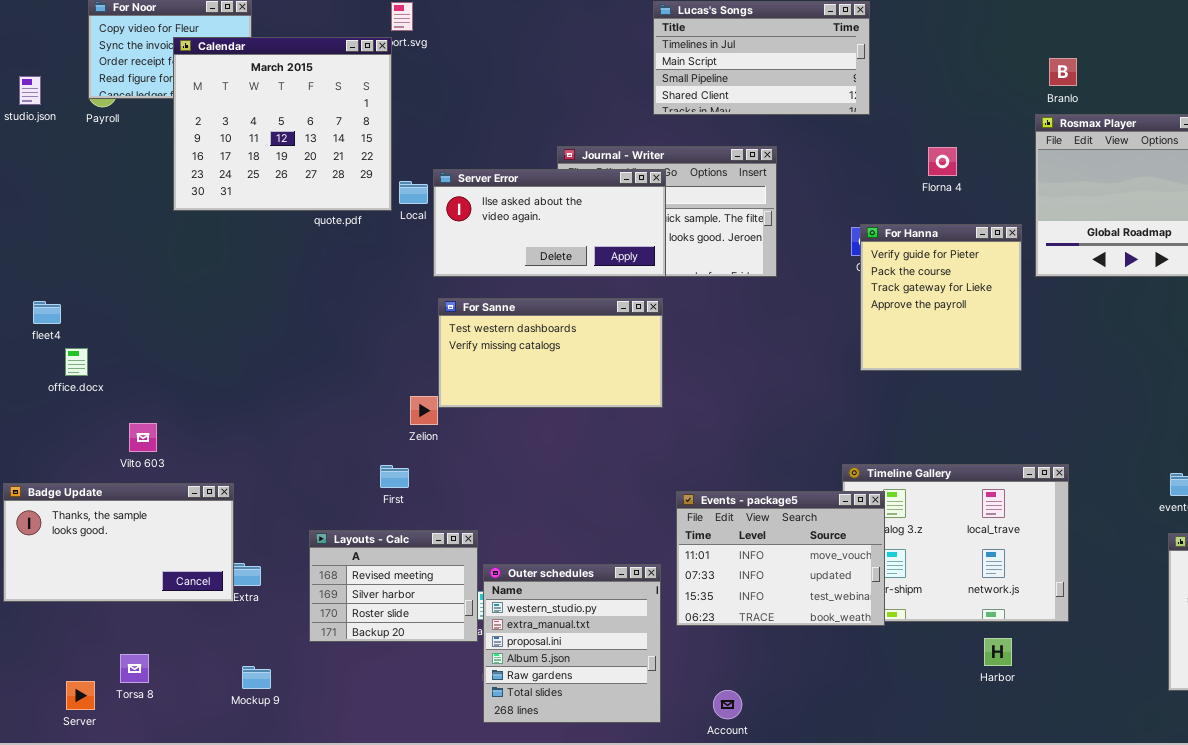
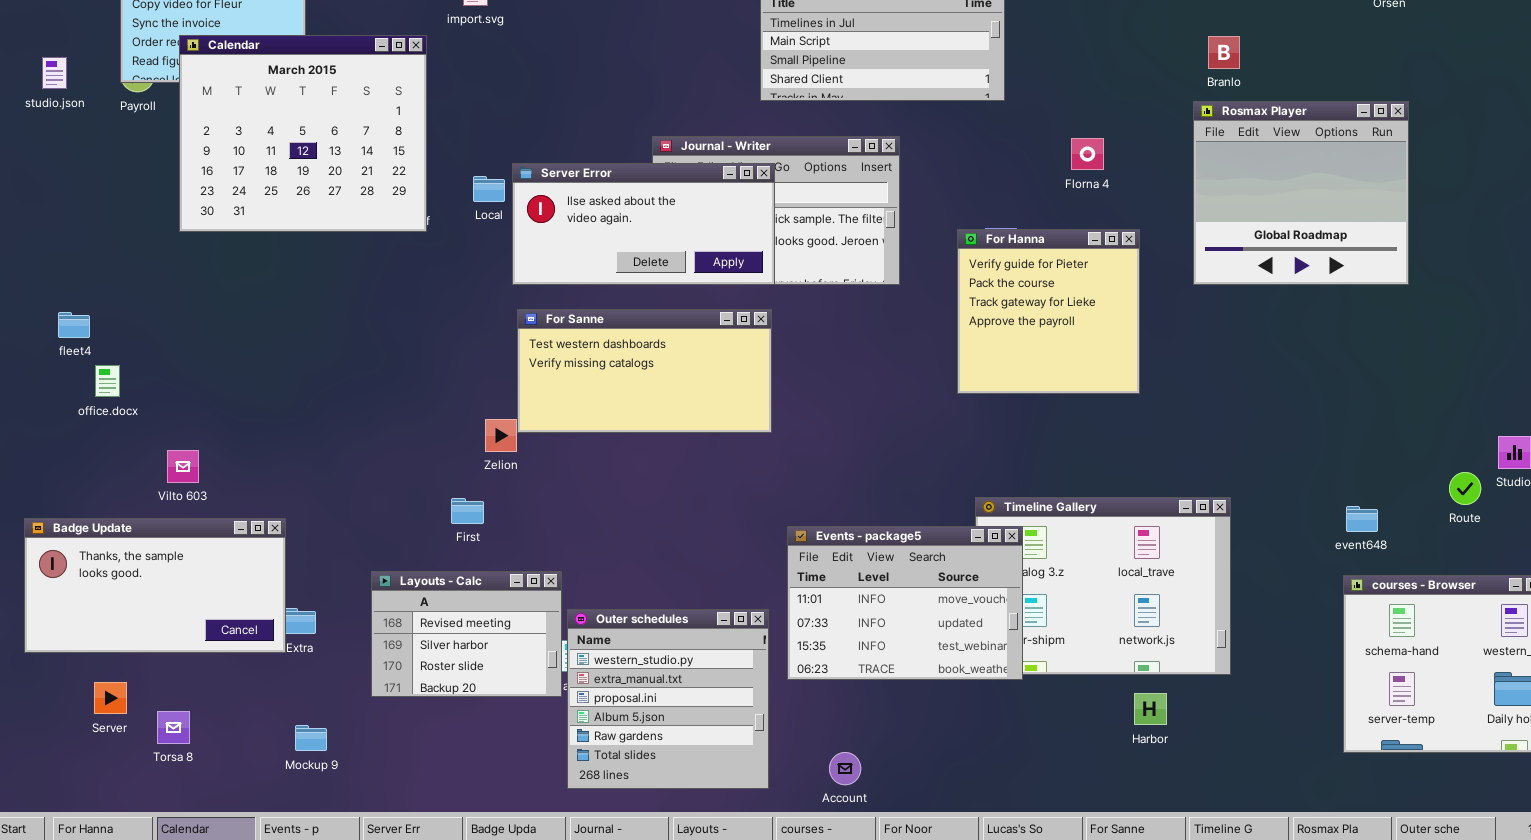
Calendar: [173,37,392,211] -> [179,35,427,232], moved
For Hanna: [860,224,1022,371] -> [957,229,1140,394], moved
Server: [66,681,95,710] -> [94,682,127,714], moved

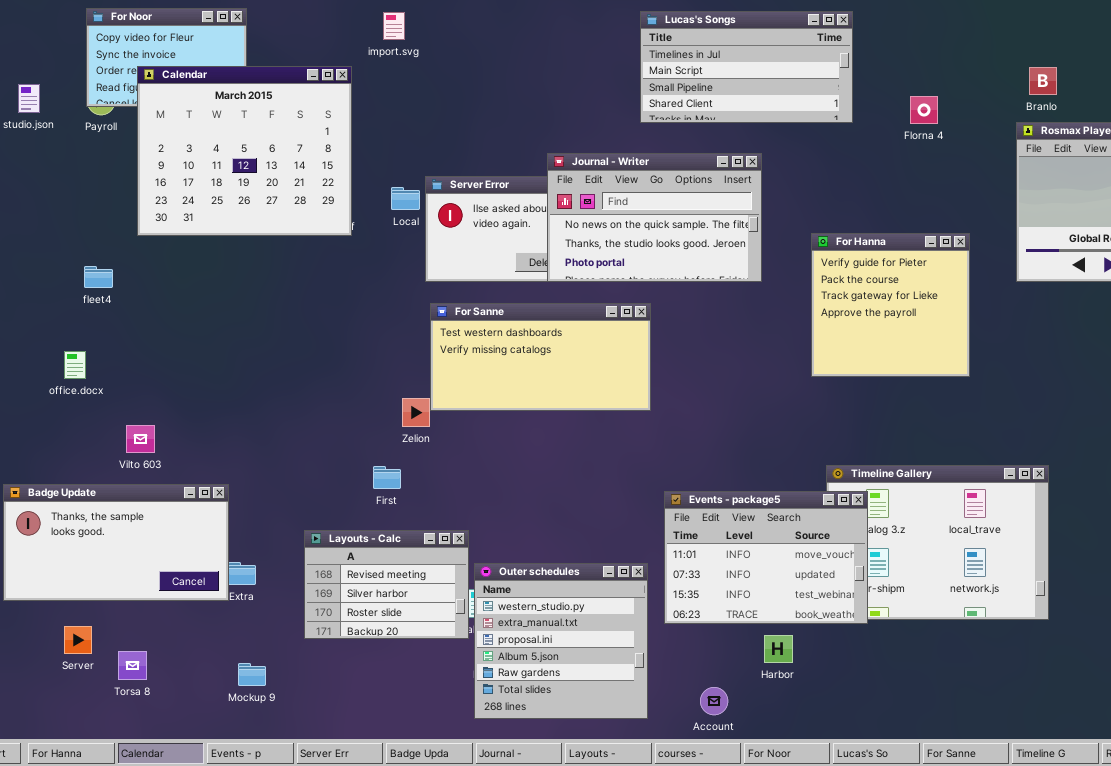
Journal - Writer: [652,136,900,285] -> [547,153,762,282], raised
Florna 4: [1071,138,1104,170] -> [910,96,938,124], moved
fleet4: [58,312,90,338] -> [84,266,113,288], moved
Harbor: [1134,693,1167,725] -> [764,635,793,663], moved

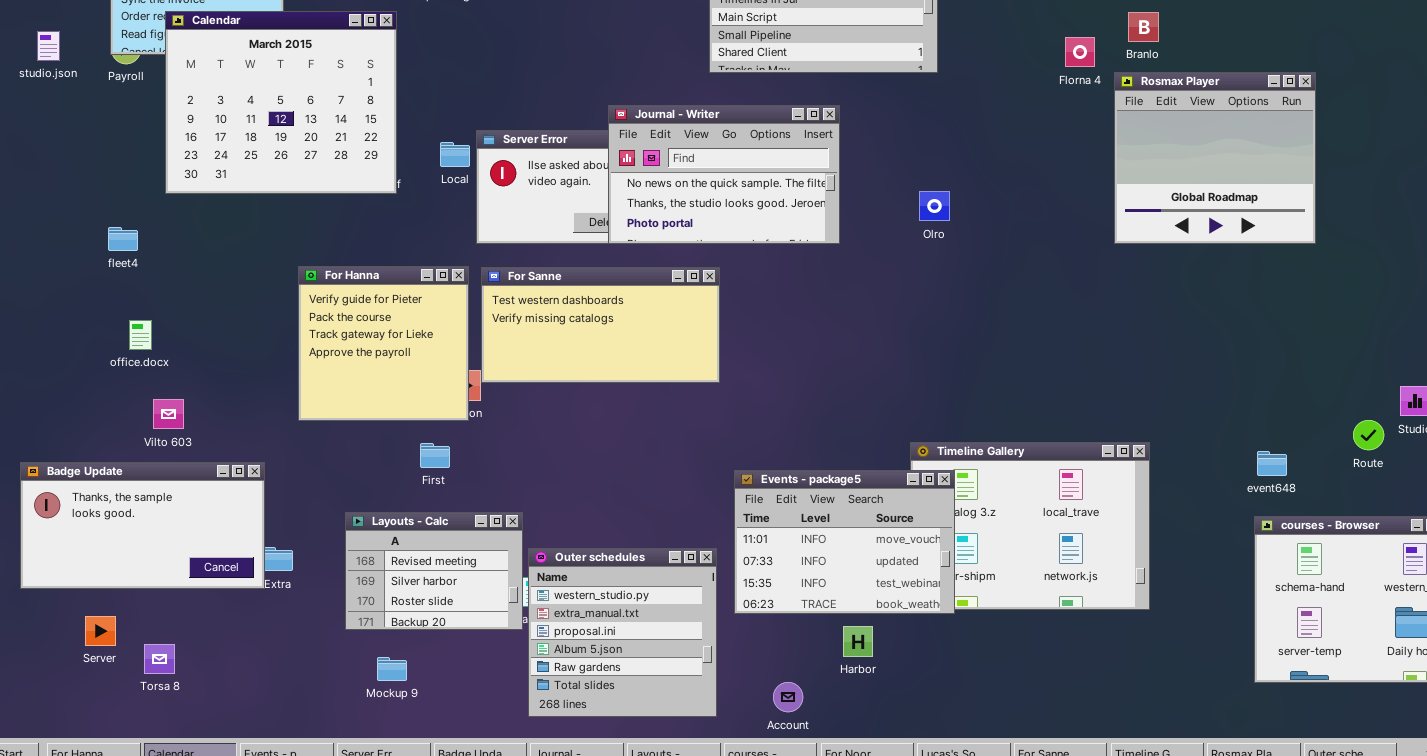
Florna 4: [910,96,938,124] -> [1065,37,1095,67], moved
For Hanna: [811,233,970,377] -> [298,266,469,421], moved
office.docx: [64,351,86,379] -> [129,320,152,350], moved
Mockup 9: [238,663,266,686] -> [377,657,407,681], moved

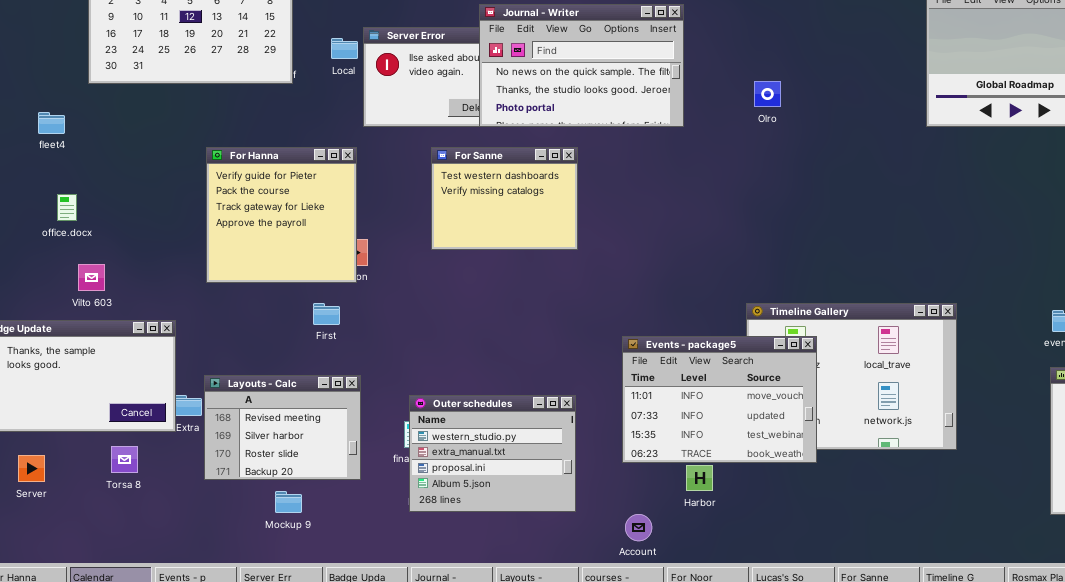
For Sanne: [481,267,720,383] -> [431,147,578,250], resized
Events - package5: [734,470,955,614] -> [622,336,817,463], moved
Layouts - Calc: [345,512,523,630] -> [204,375,361,480], moved
Outer schedules: [528,548,717,717] -> [409,395,576,512], resized
Torsa 8: [144,644,175,674] -> [111,446,138,473], moved

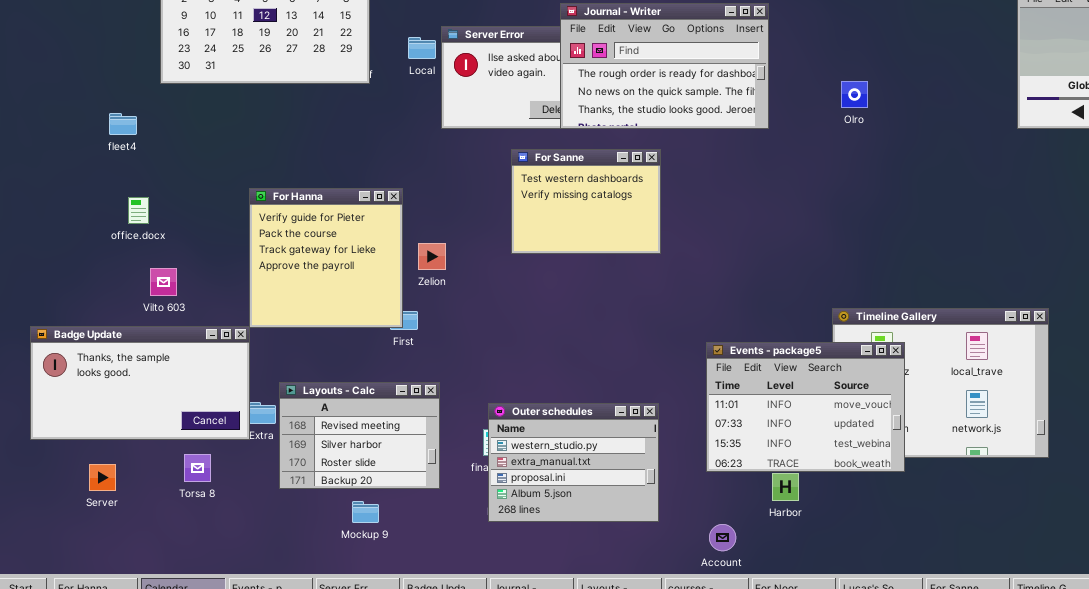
Journal - Writer: [479,4,684,127] -> [560,3,769,129], scrolled up 1 row
For Hanna: [206,147,357,283] -> [249,188,403,328], moved

